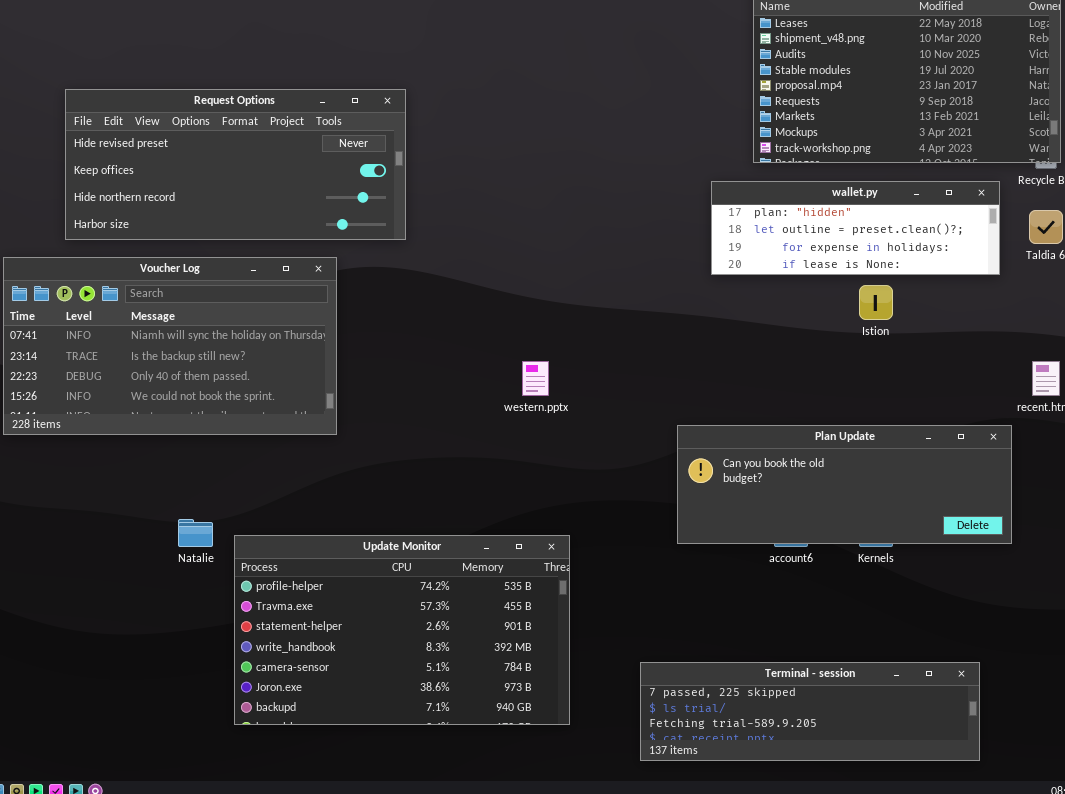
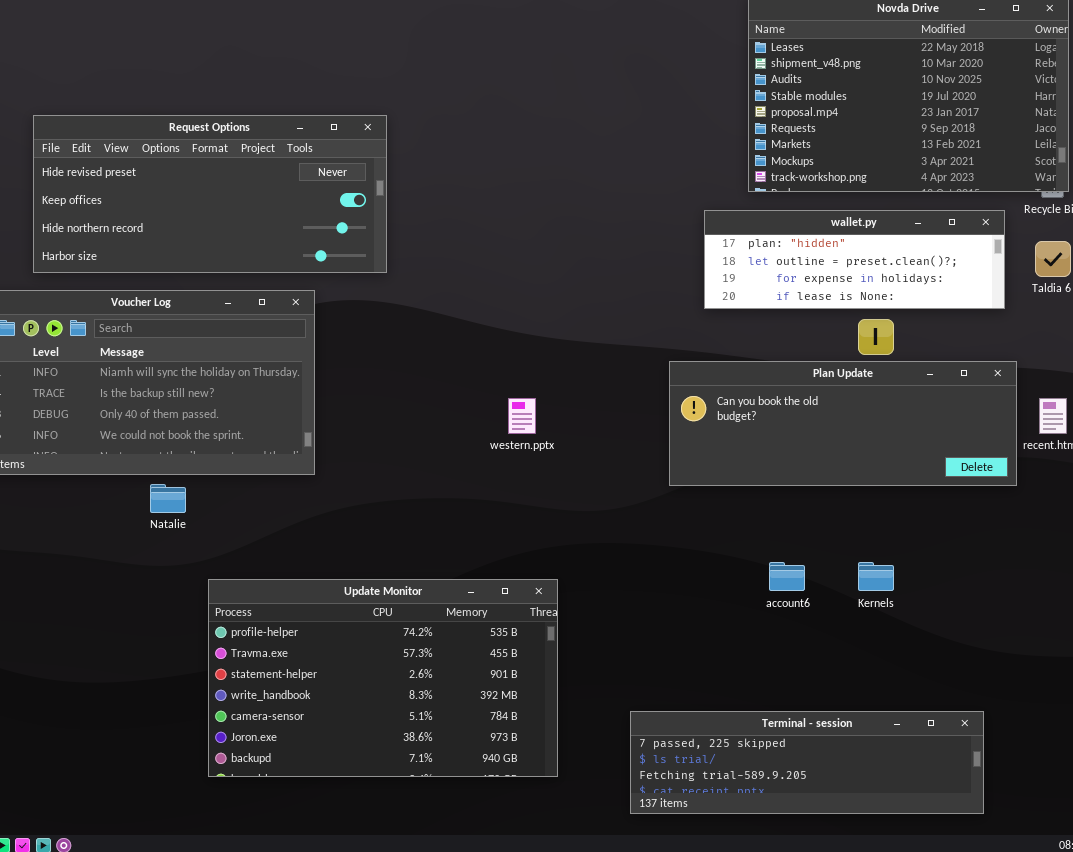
Plan Update: [677,425,1012,544] -> [669,361,1017,486], moved
Natalie: [178,519,213,547] -> [150,484,186,513], moved

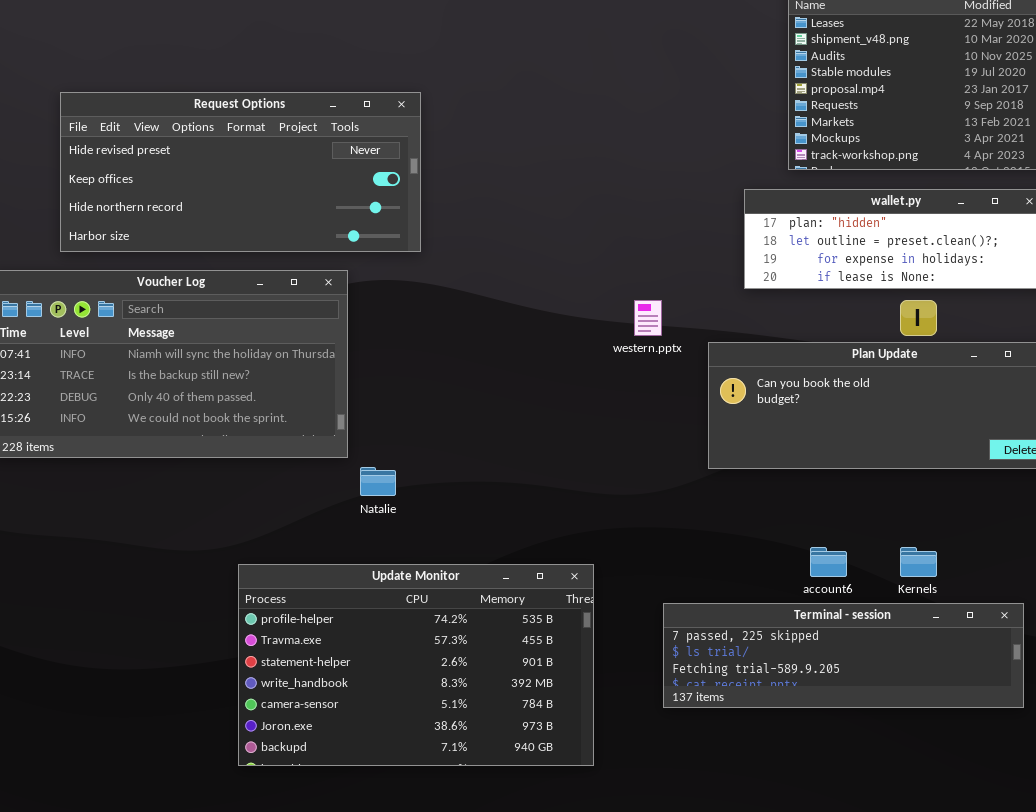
western.pptx: [508,398,536,434] -> [634,300,662,336], moved
Natalie: [150,484,186,513] -> [360,467,396,496], moved
Terminal - session: [630,711,984,814] -> [663,603,1024,708], moved

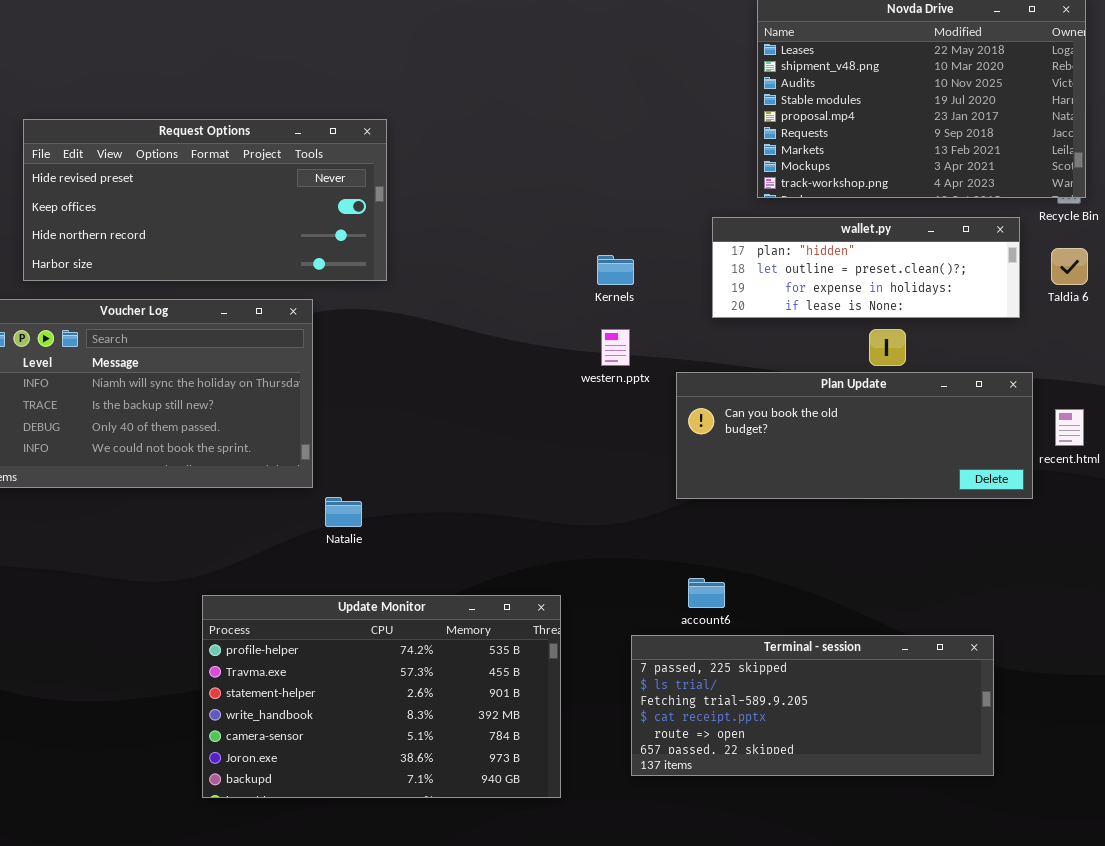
account6: [810,547,847,577] -> [688,578,725,608], moved
Kernels: [900,547,937,577] -> [597,255,634,285], moved
Terminal - session: [663,603,1024,708] -> [631,635,994,776], resized

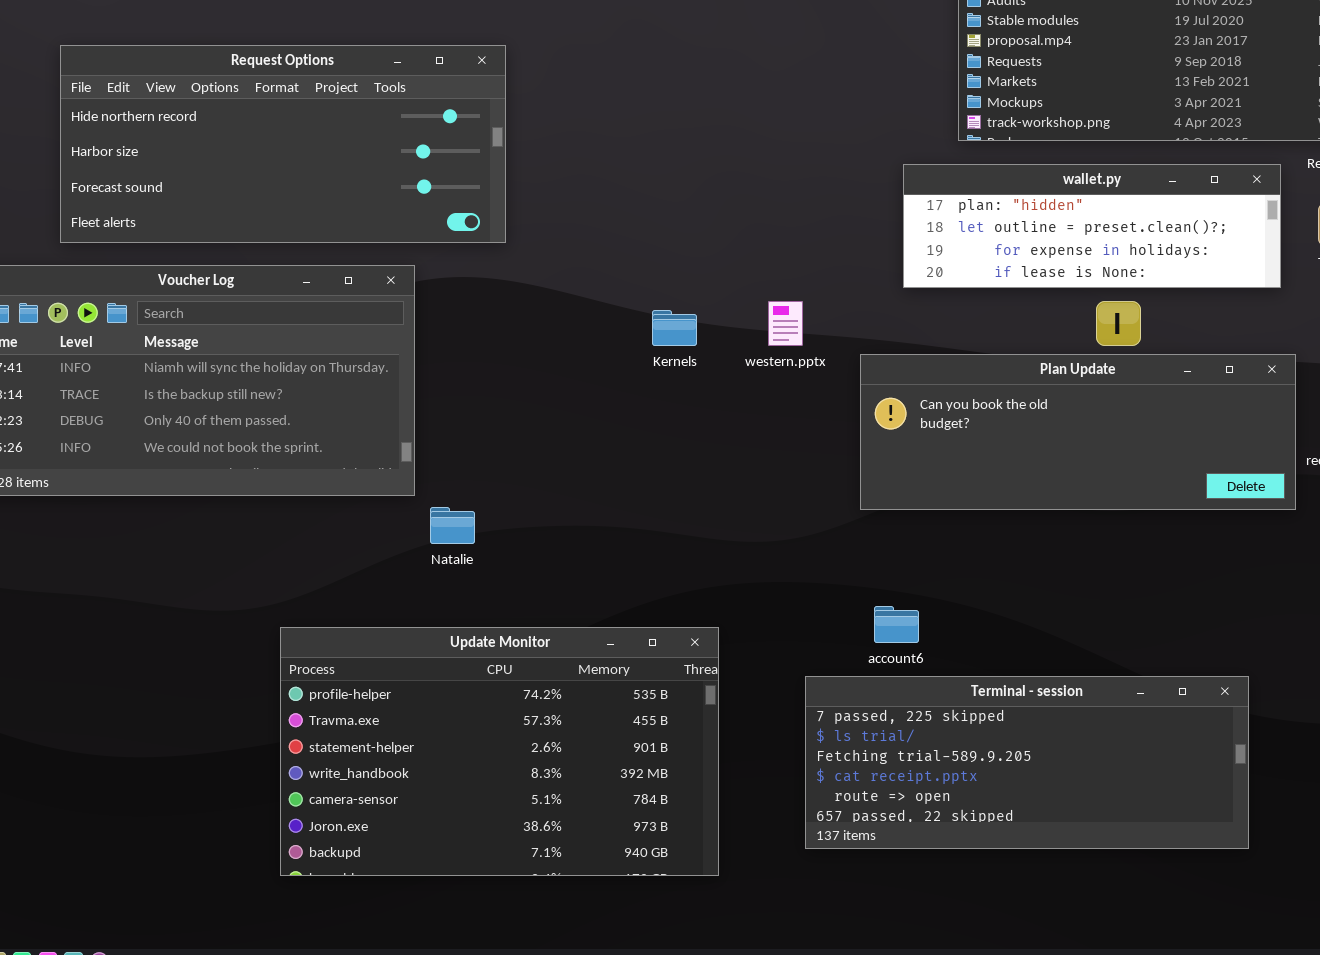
Request Options: [23,119,387,281] -> [60,45,506,243], scrolled down 2 rows
Kernels: [597,255,634,285] -> [652,310,697,346], moved

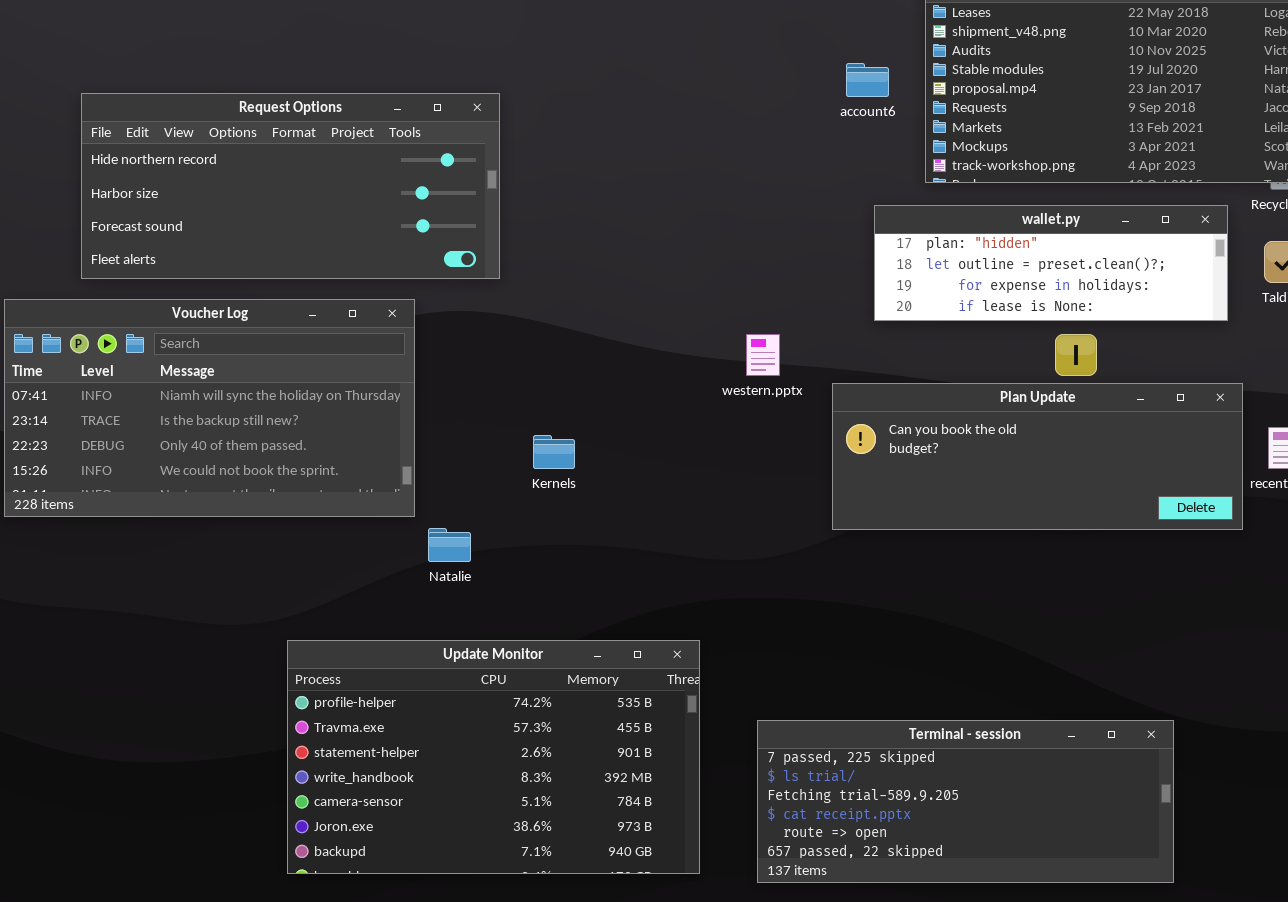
Kernels: [652,310,697,346] -> [533,435,575,469], moved
account6: [874,606,919,643] -> [846,63,889,97], moved
Terminal - session: [805,676,1249,849] -> [757,720,1174,883], moved

